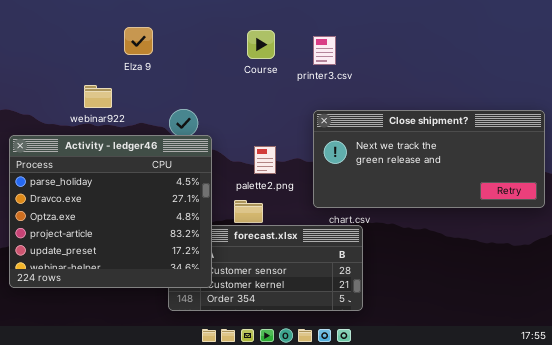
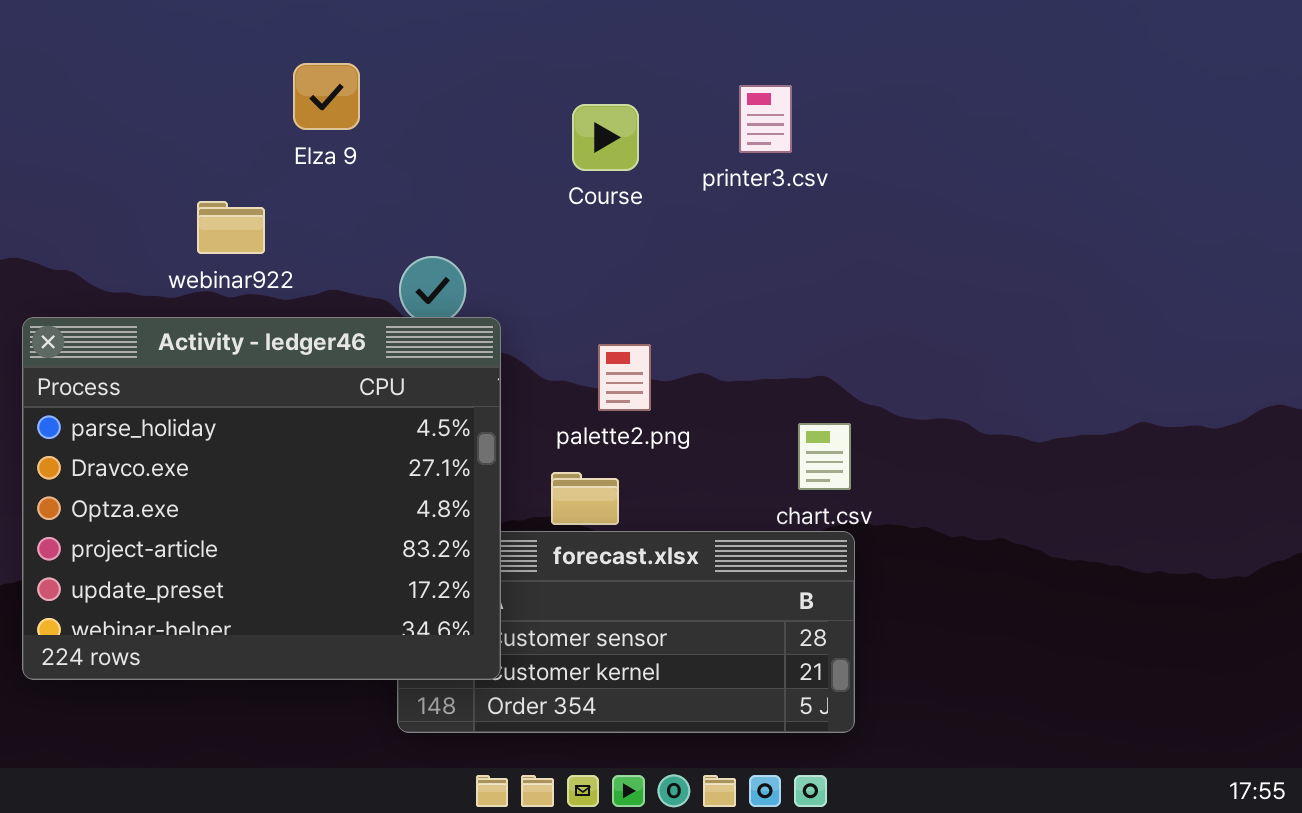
Course: [247,30,275,59] -> [572,104,639,171], moved
Close shipment?: [313,110,545,208] -> none, closed

